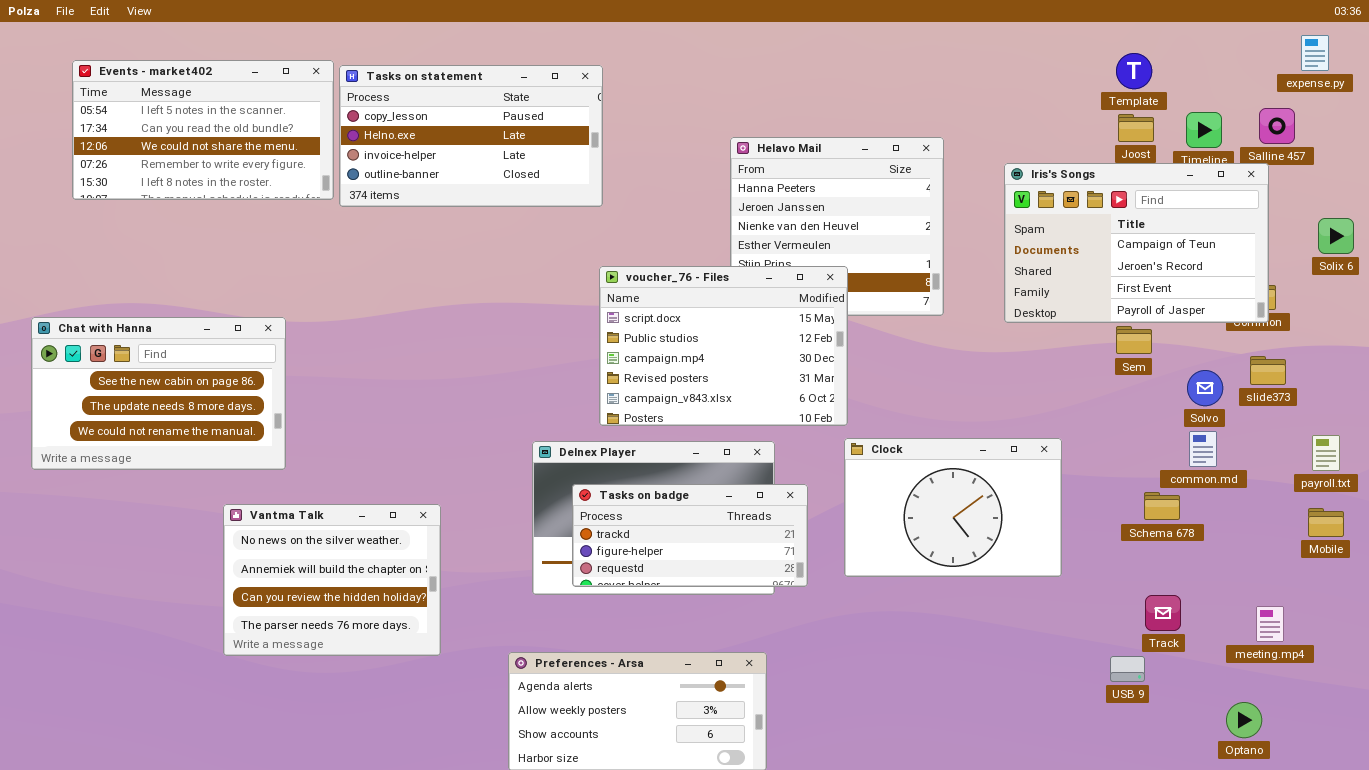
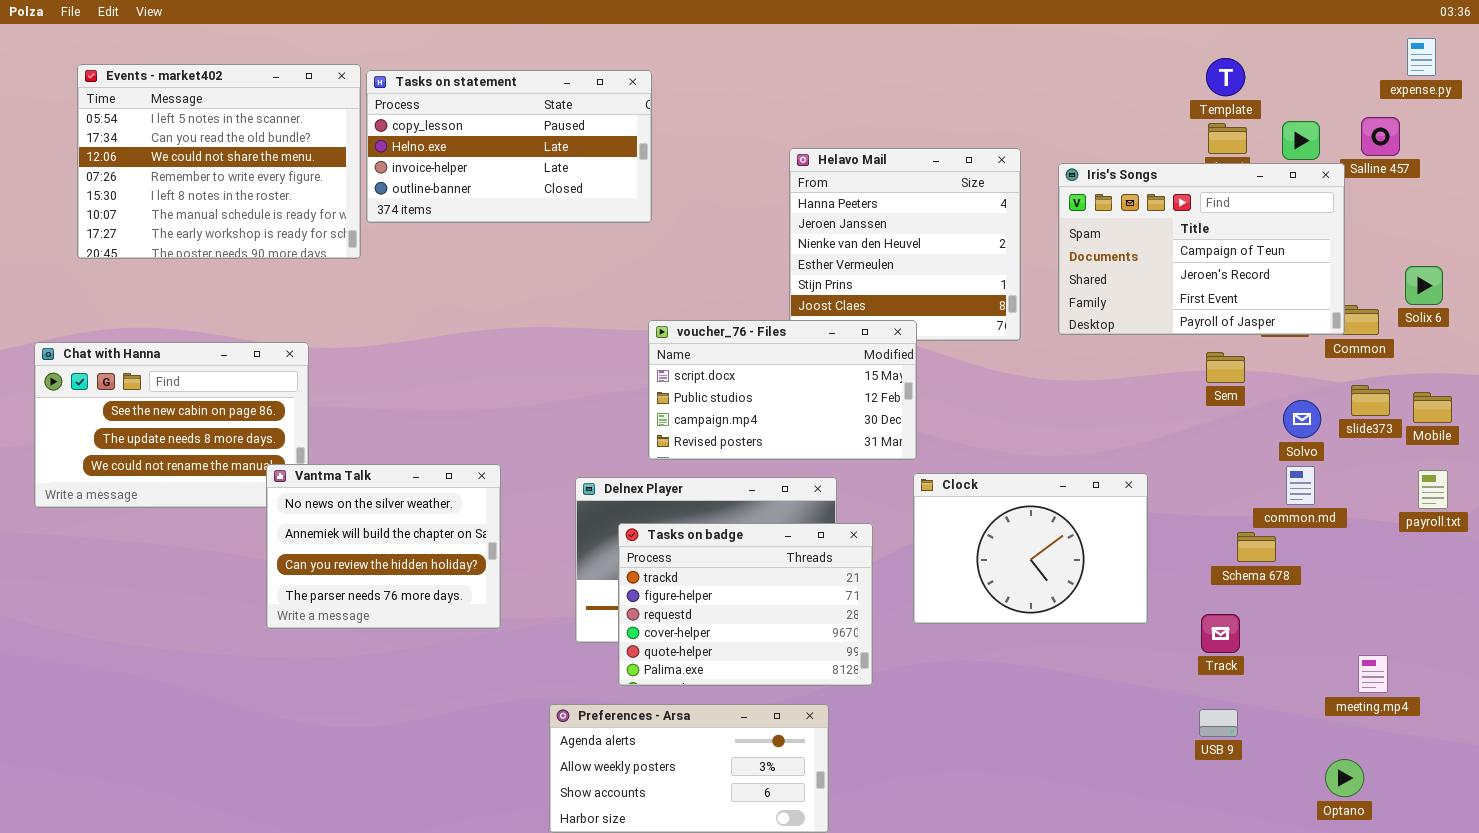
Events - market402: [72,60,334,200] -> [77,64,361,259], resized
Iris's Songs: [1004,163,1269,323] -> [1058,163,1345,335], moved
Solix 6: [1318,218,1354,254] -> [1405,266,1443,305], moved
voucher_76 - Files: [599,266,848,426] -> [648,320,917,460], resized
Tasks on badge: [572,484,808,587] -> [618,523,873,686], resized
Vantma Talk: [223,504,441,656] -> [266,464,501,629], moved
Mobile: [1308,508,1344,537] -> [1413,392,1452,423], moved
Track: [1145,595,1181,631] -> [1201,614,1240,653], moved

